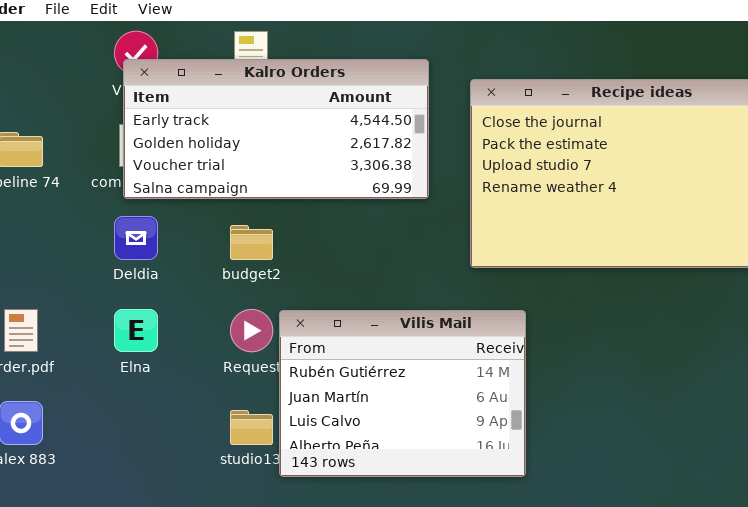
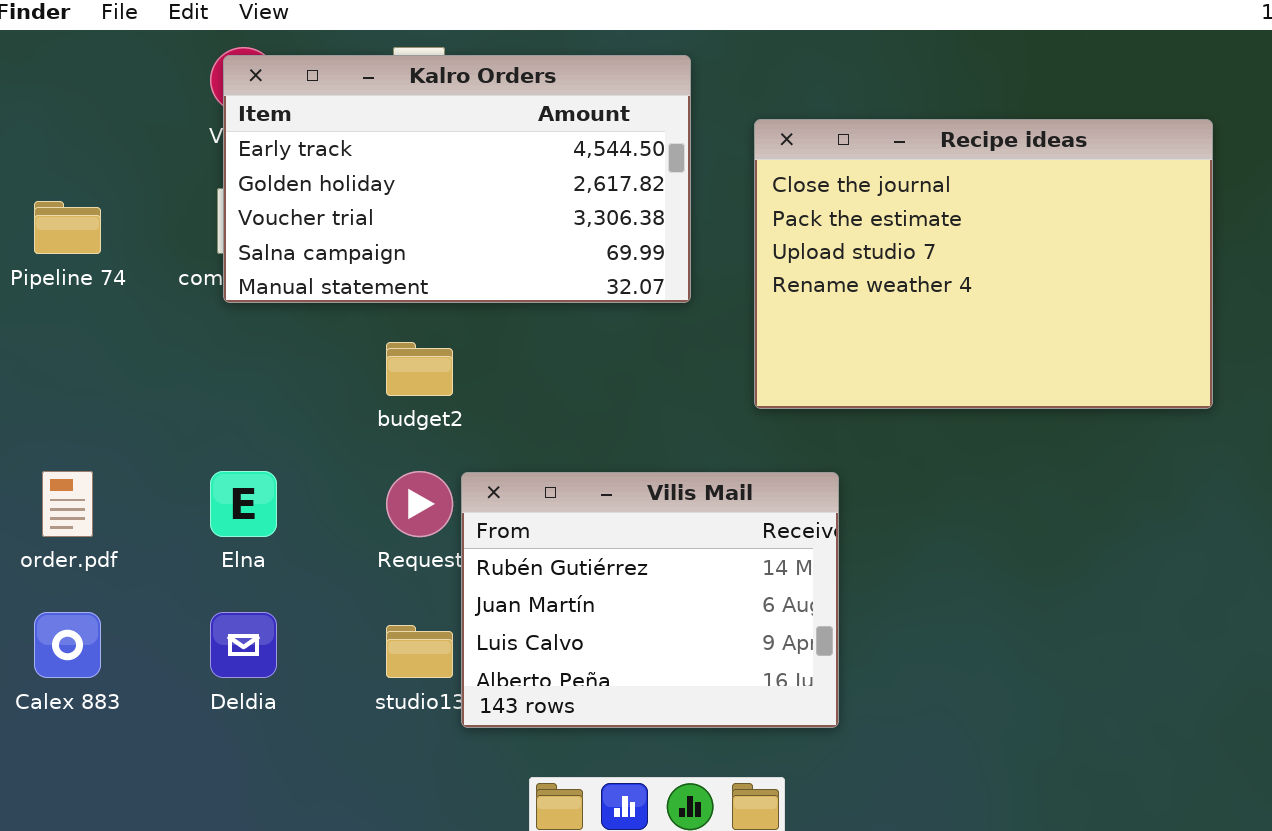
Kalro Orders: [123,59,429,199] -> [223,55,691,303], resized
Deldia: [114,216,158,260] -> [210,612,277,678], moved

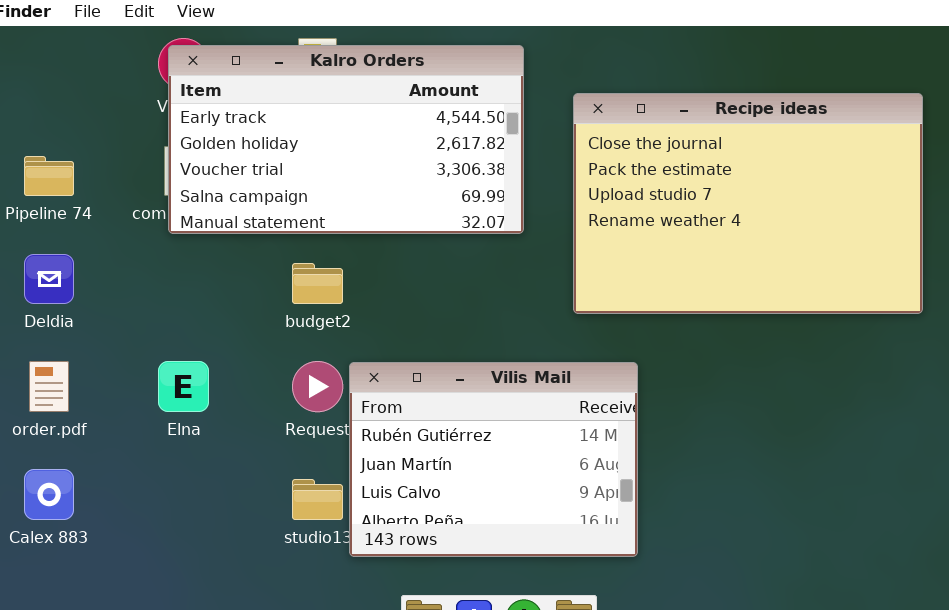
Deldia: [210,612,277,678] -> [24,254,74,304], moved

